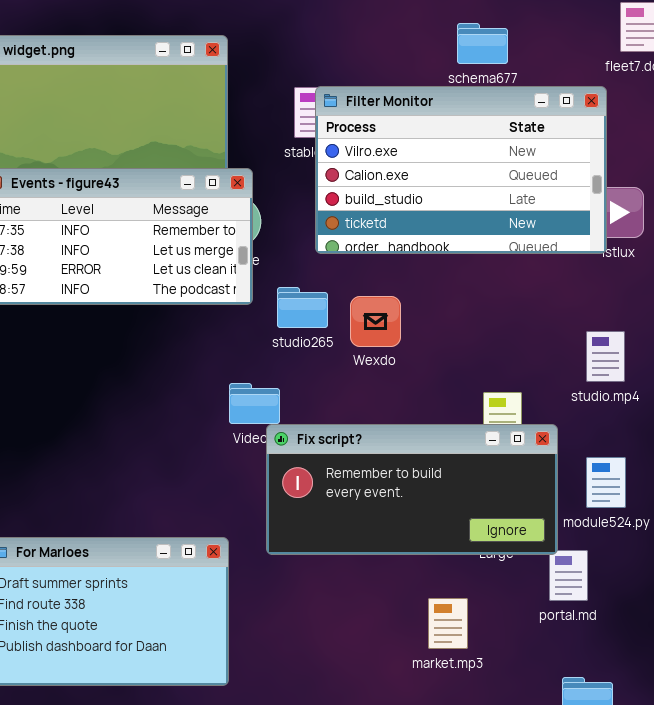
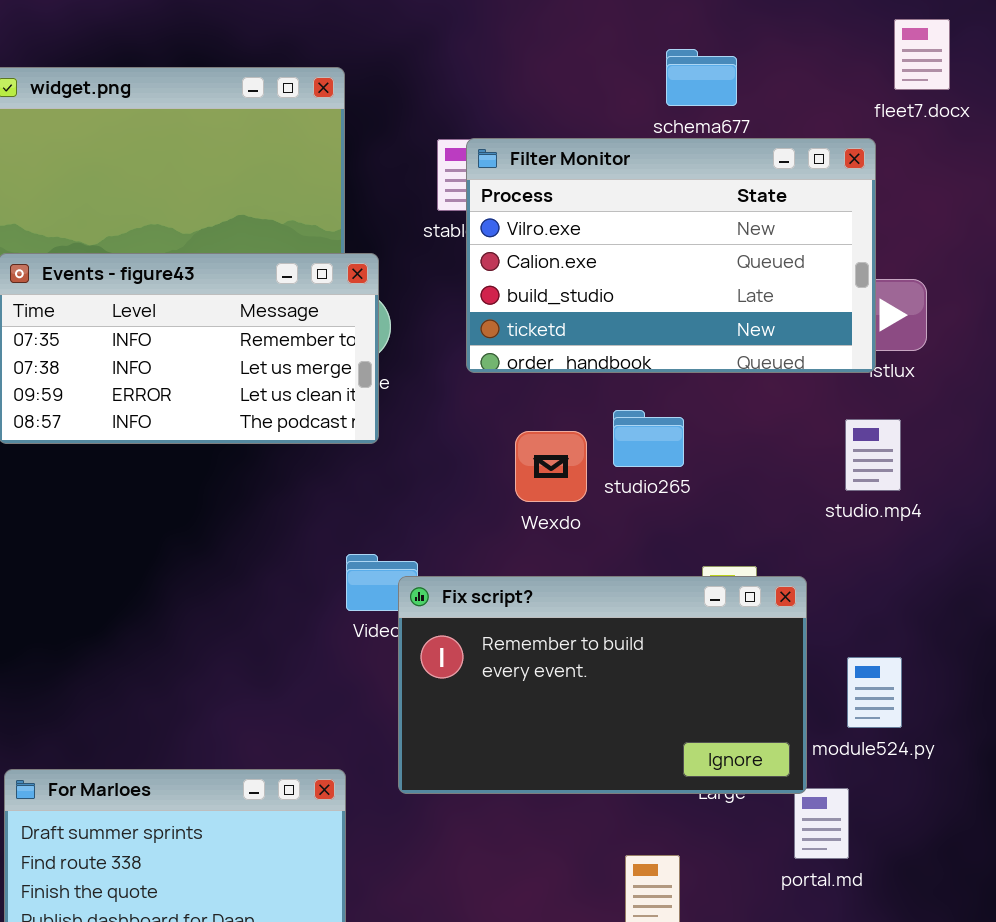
studio265: [277,287,328,328] -> [613,410,684,467], moved
studio.mp4: [586,331,625,382] -> [845,419,901,491], moved
Fix script?: [266,424,558,555] -> [398,576,807,794], resized

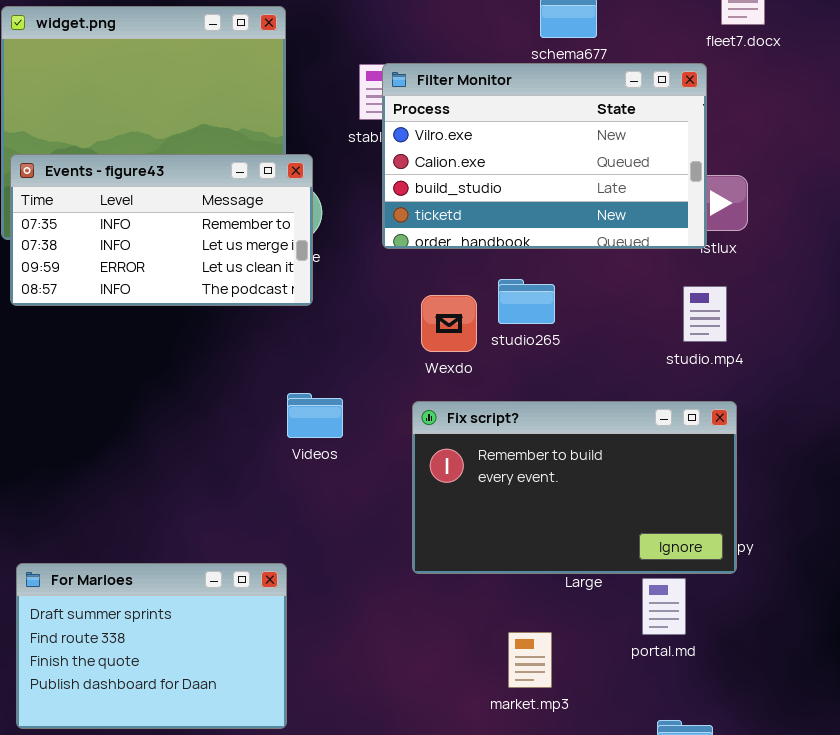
Fix script?: [398,576,807,794] -> [412,401,737,574], moved

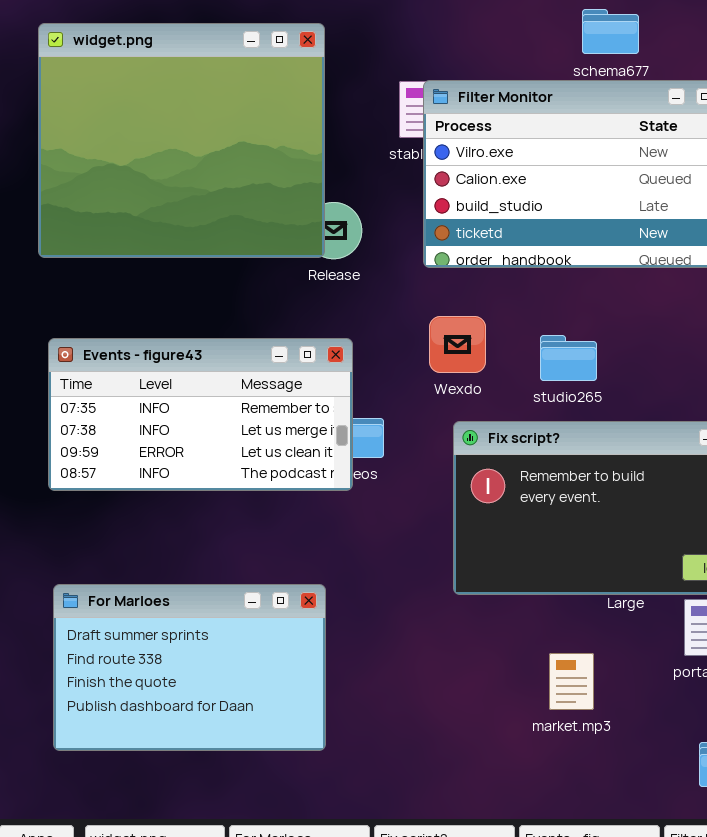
Events - figure43: [10,154,313,306] -> [48,338,353,491], moved
studio265: [498,279,555,324] -> [540,335,597,381], moved
Wexdo: [421,295,477,352] -> [429,316,486,373], moved

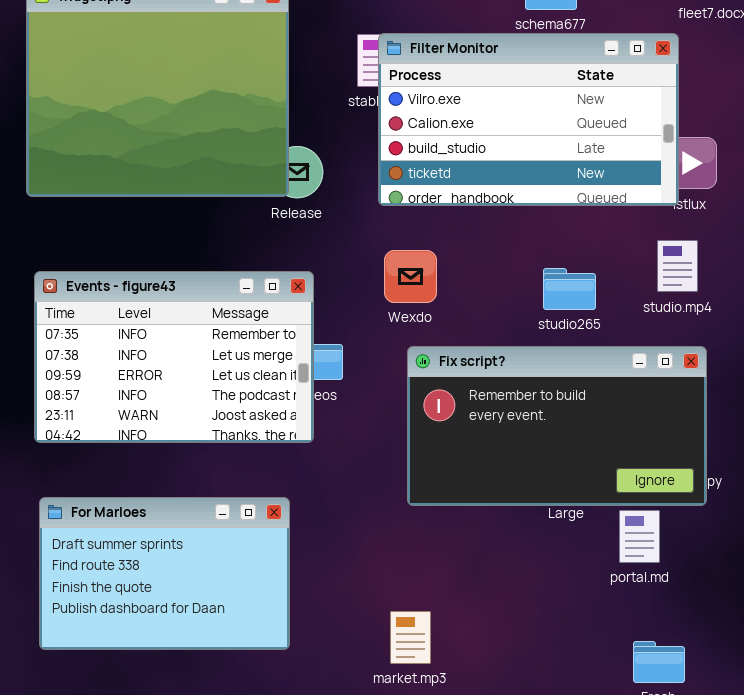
studio265: [540,335,597,381] -> [543,268,596,310], moved
Events - figure43: [48,338,353,491] -> [34,271,314,443], resized
market.mp3: [549,653,594,710] -> [390,611,431,664], moved

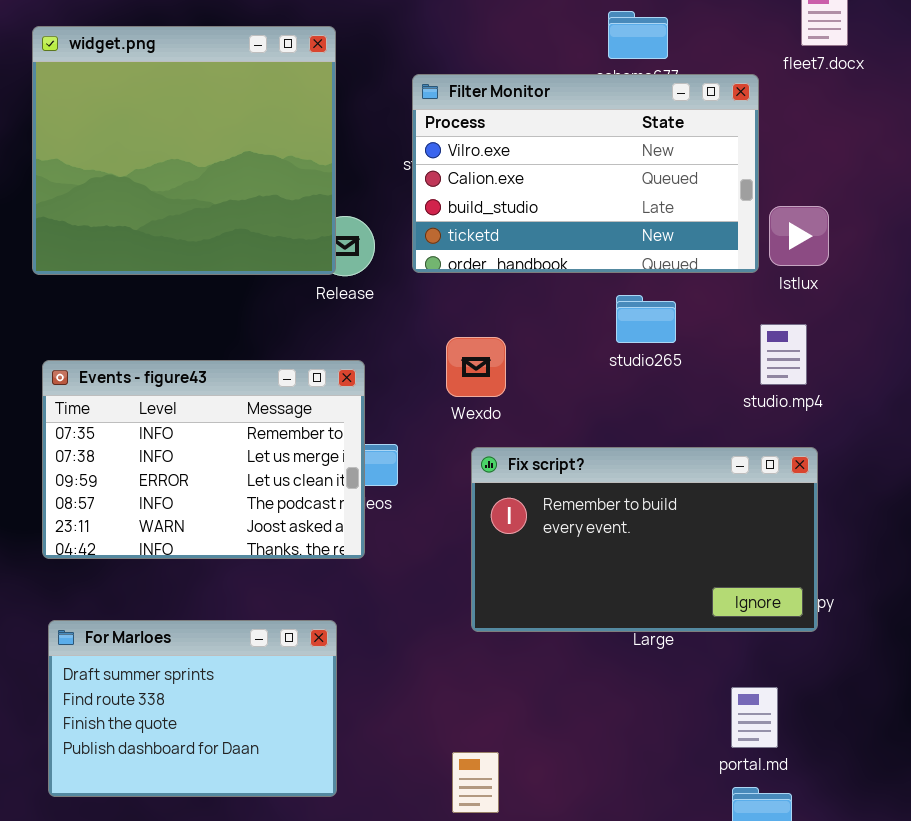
Filter Monitor: [378,33,679,206] -> [412,74,759,273], moved
studio265: [543,268,596,310] -> [616,295,676,343], moved
portal.md: [619,510,660,563] -> [731,687,778,748], moved

